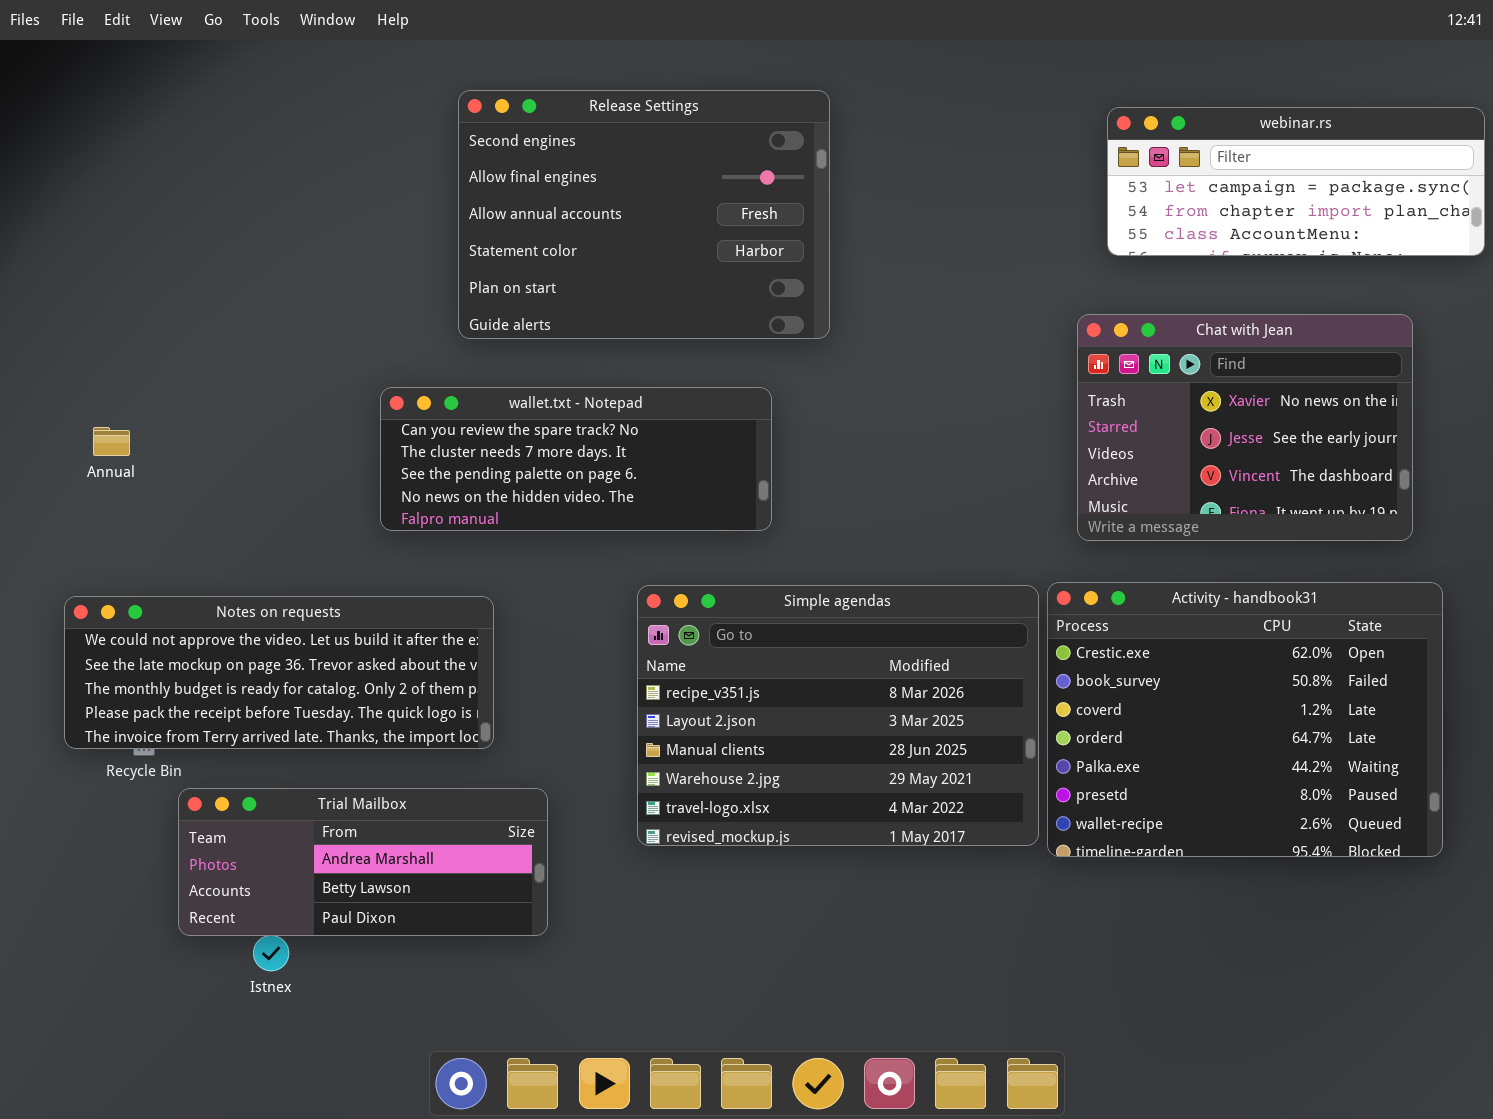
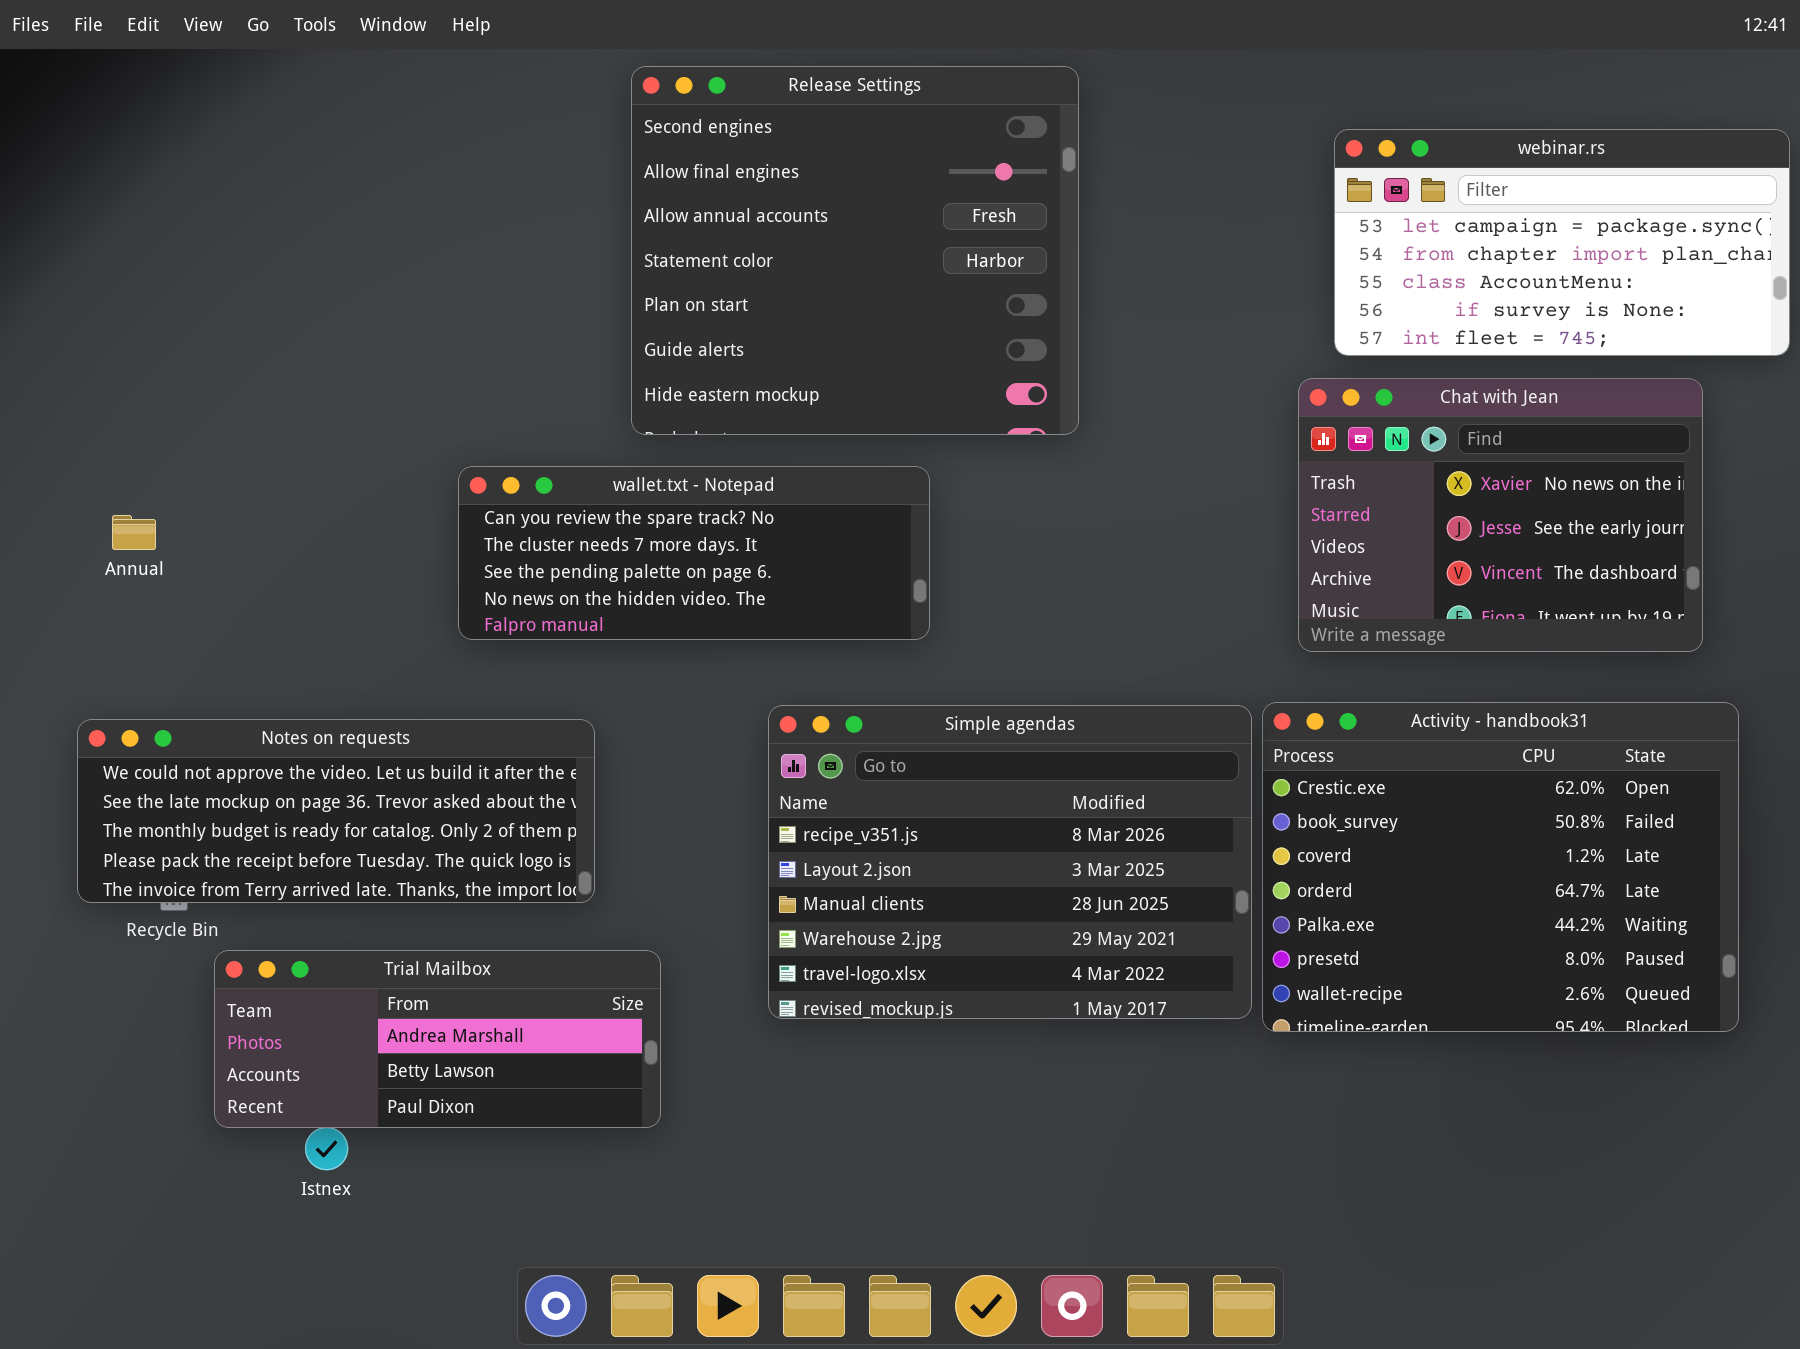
Release Settings: [458,90,830,339] -> [631,66,1079,435], moved, resized
webinar.rs: [1107,107,1485,256] -> [1334,129,1790,356], resized

